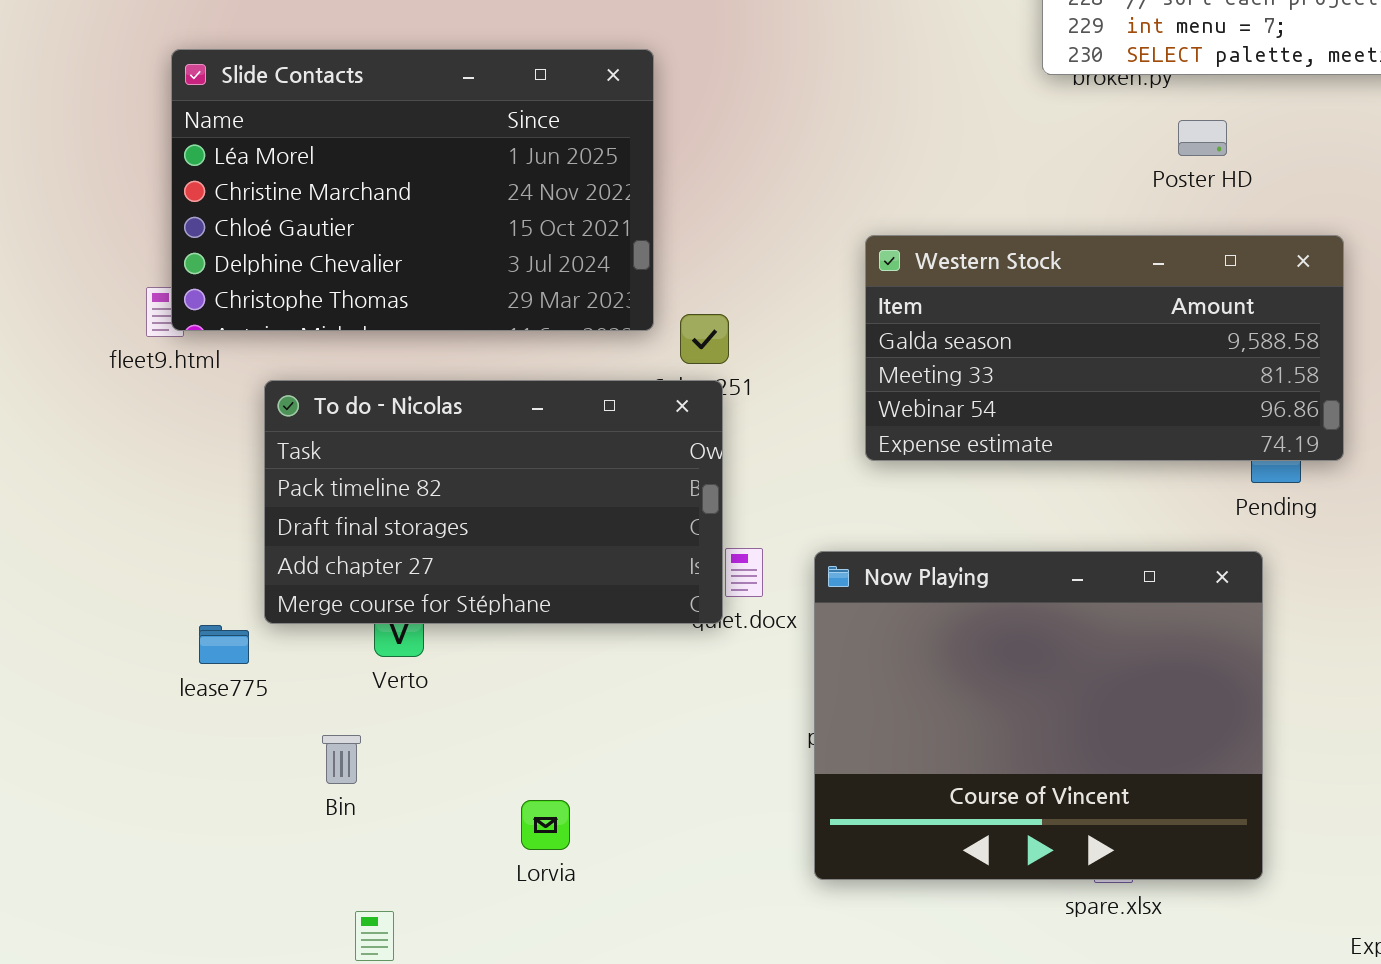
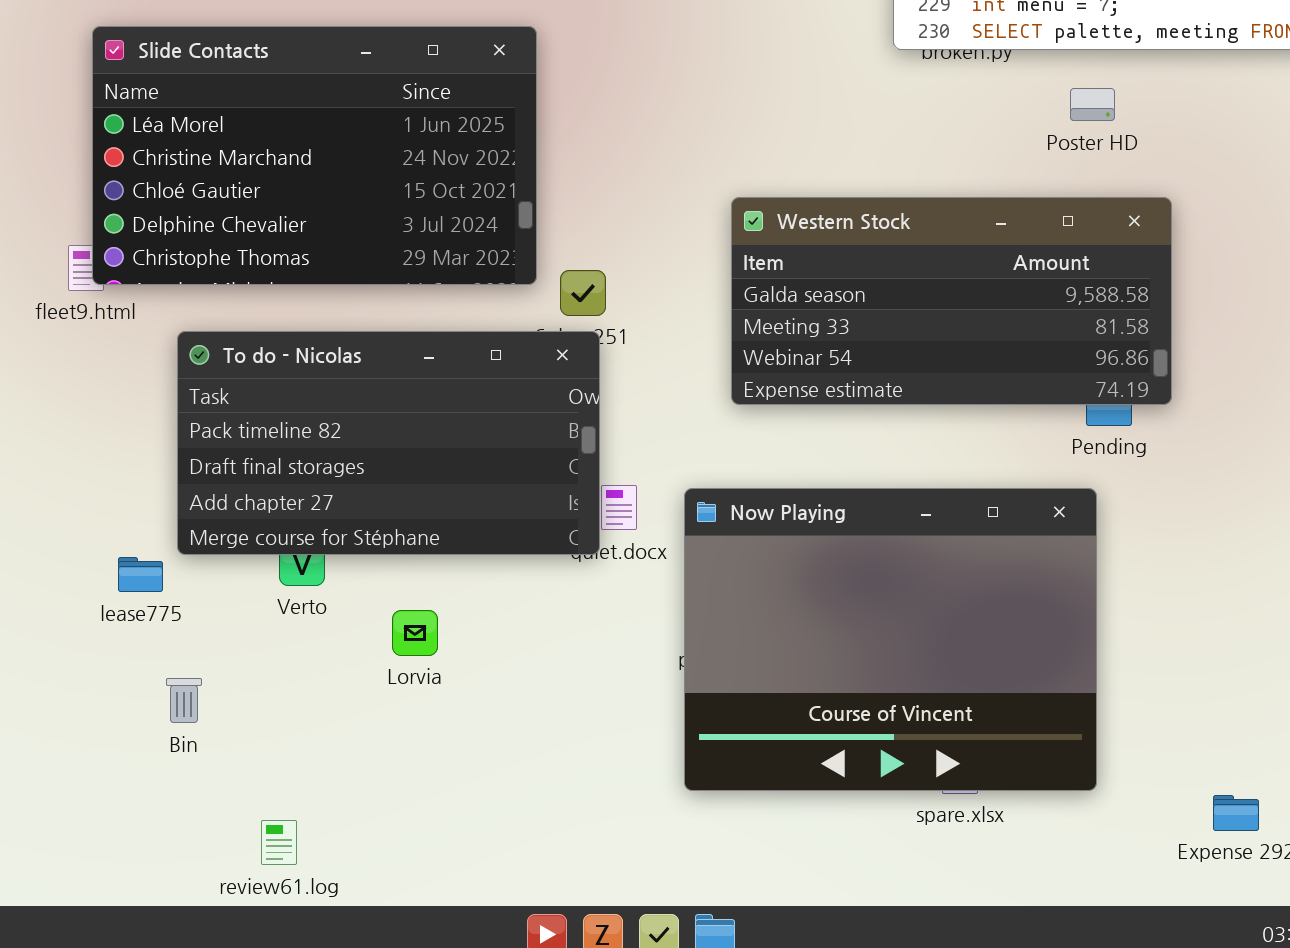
Poster HD: [1178,120,1227,156] -> [1070,88,1115,121], moved
Bin: [322,735,361,784] -> [166,678,202,723], moved
Lorvia: [521,800,570,850] -> [392,610,438,656], moved

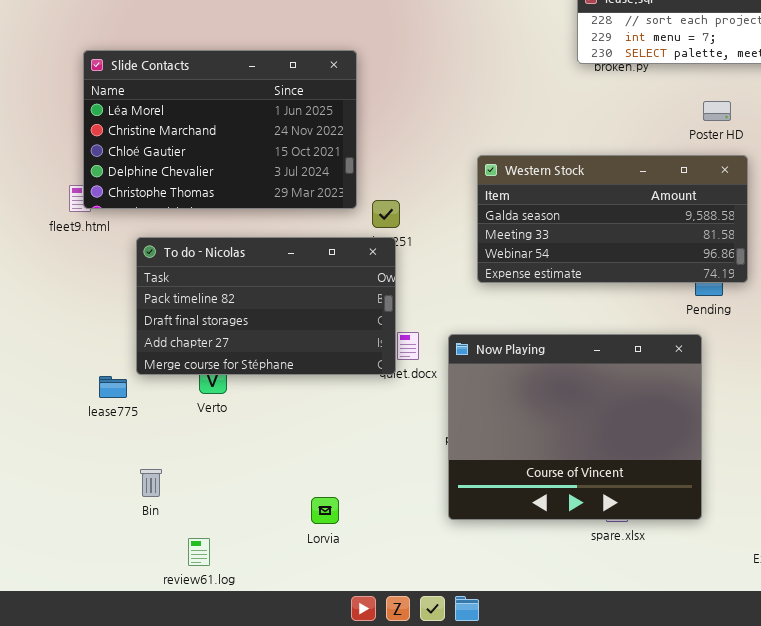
Poster HD: [1070,88,1115,121] -> [703,101,731,121], moved
Lorvia: [392,610,438,656] -> [311,497,339,524], moved
Bin: [166,678,202,723] -> [140,469,162,497], moved

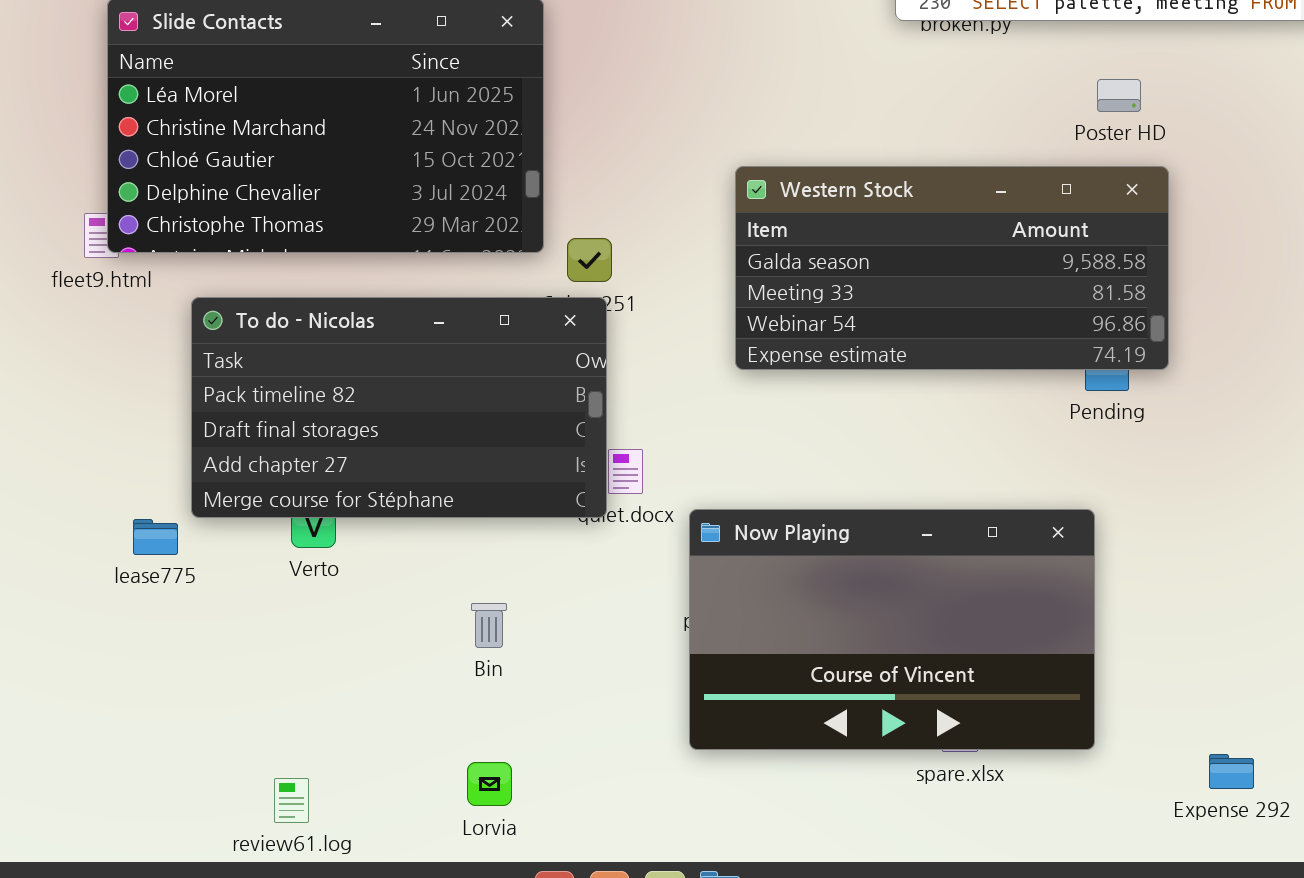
Now Playing: [448,334,702,520] -> [689,509,1095,750], resized
Bin: [140,469,162,497] -> [471,603,507,648], moved
Lorvia: [311,497,339,524] -> [467,762,512,806], moved

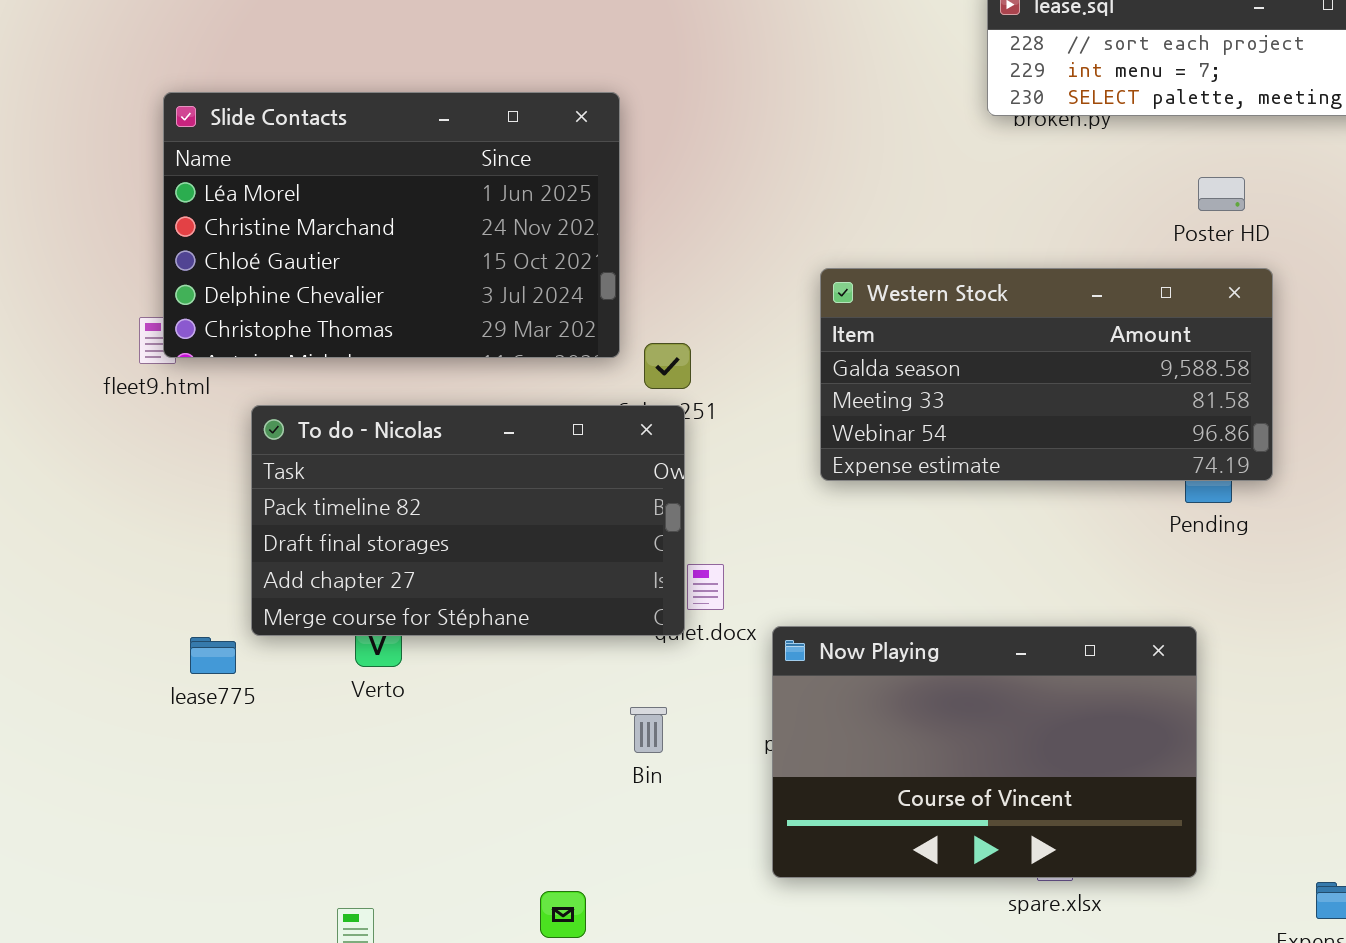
Bin: [471,603,507,648] -> [630,707,667,753], moved

